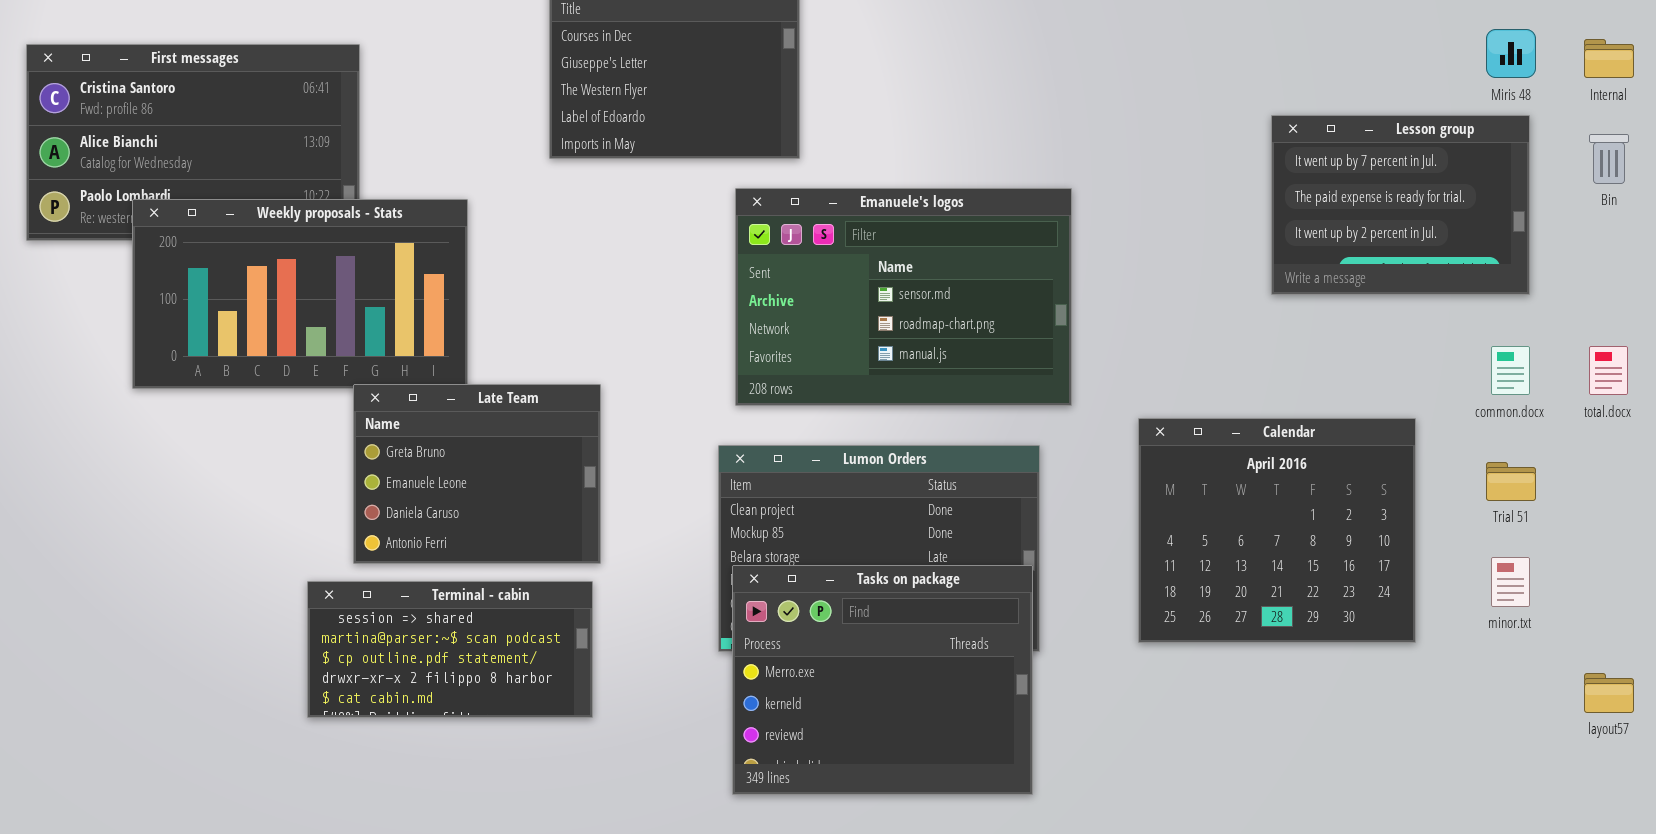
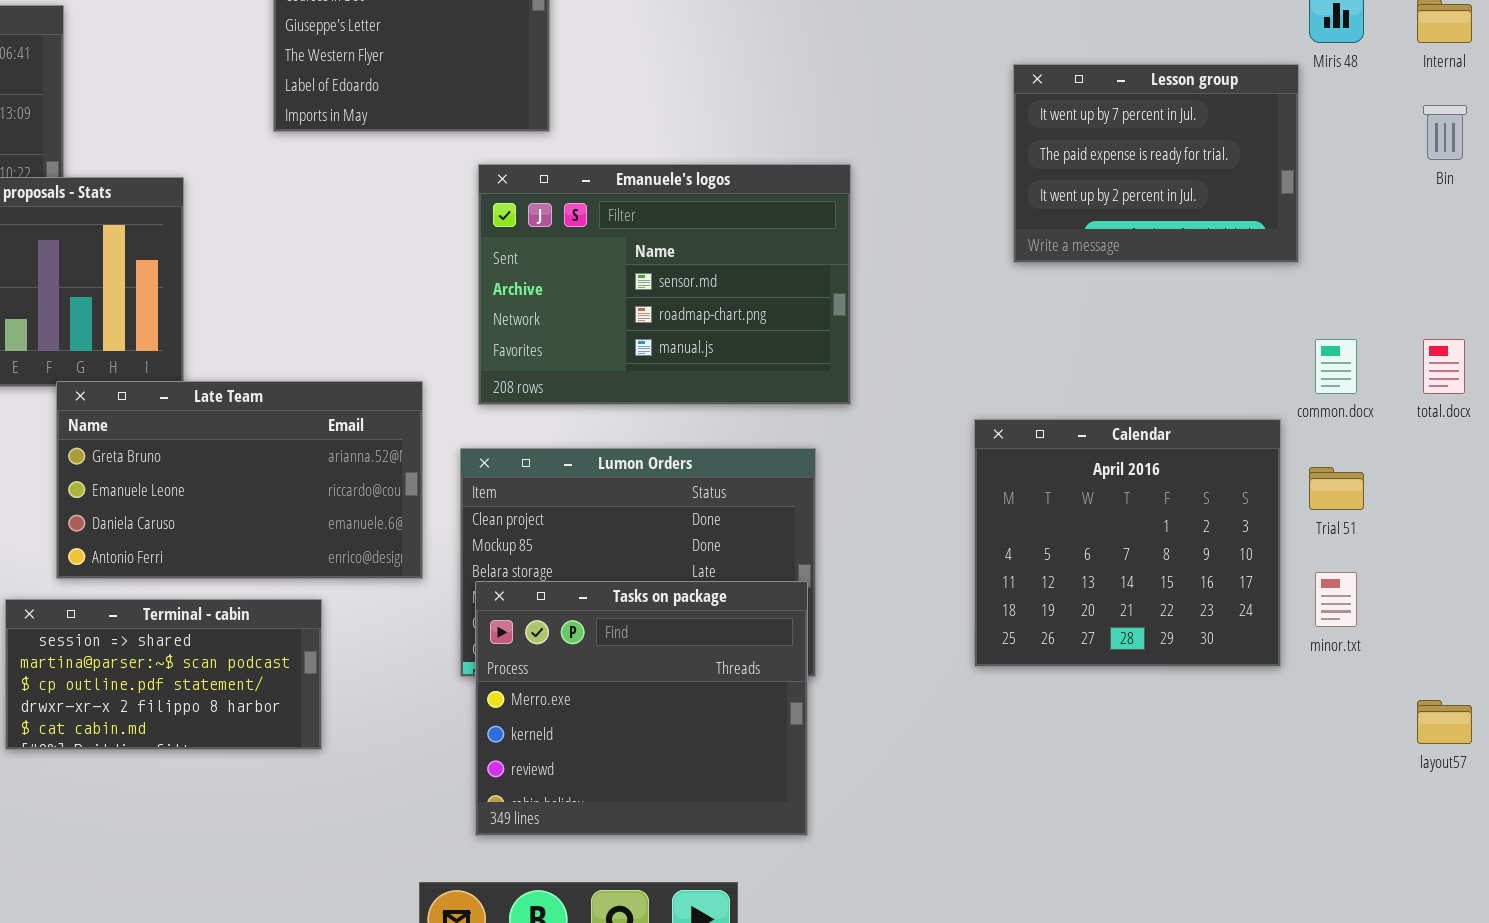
Lesson group: [1271,115,1530,295] -> [1013,64,1299,263], moved
Late Team: [353,384,601,564] -> [56,381,423,579], resized
Calendar: [1138,418,1416,643] -> [974,419,1281,667], moved

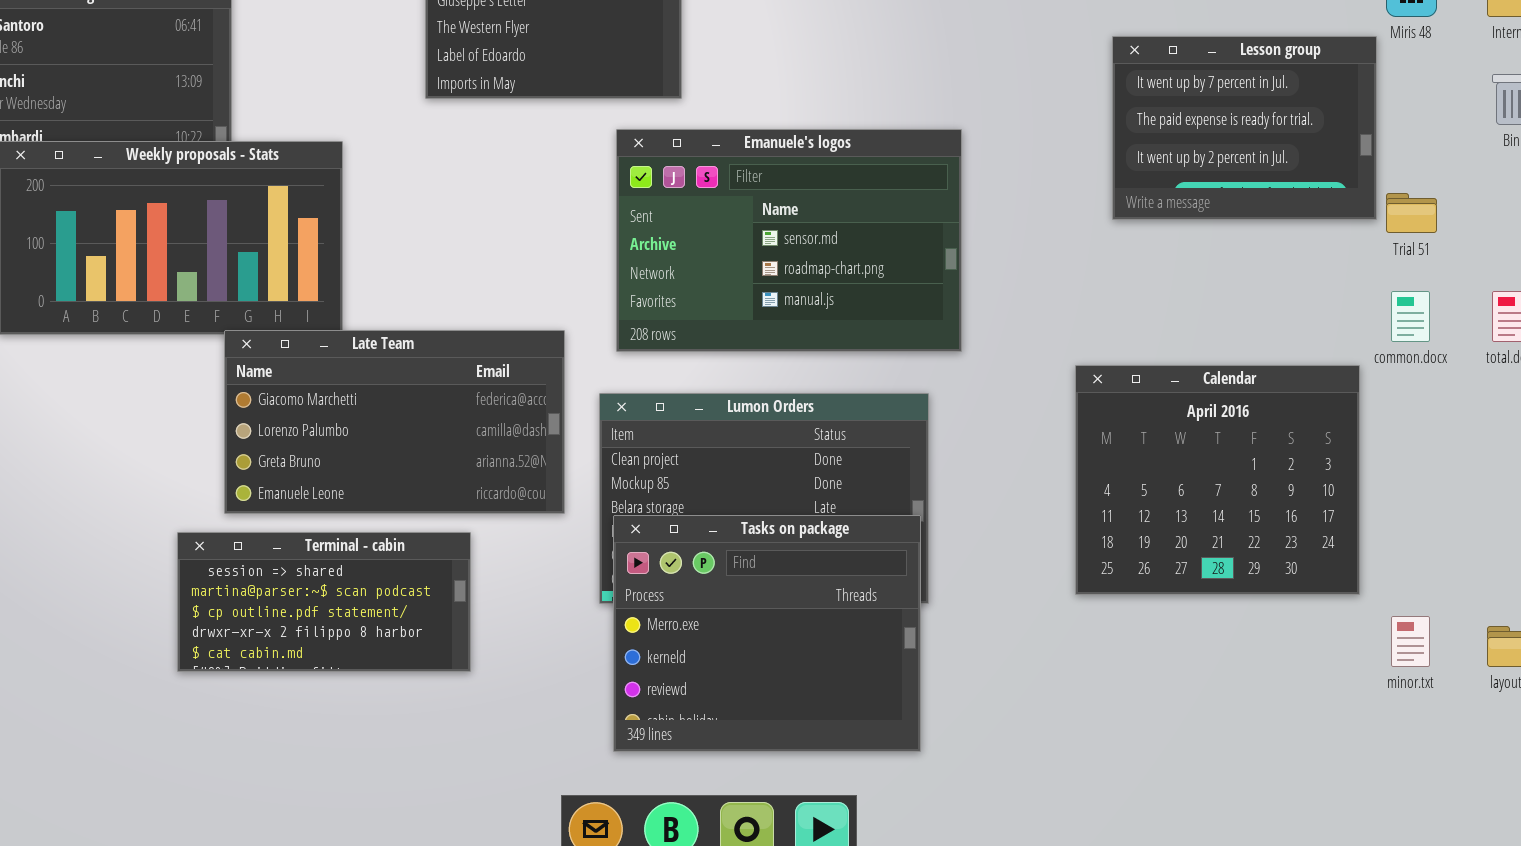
Late Team: [56,381,423,579] -> [224,330,565,514], scrolled up 2 rows
Trial 51: [1309,467,1364,510] -> [1386,193,1437,233], moved
minor.txt: [1315,572,1357,627] -> [1391,616,1430,667], moved

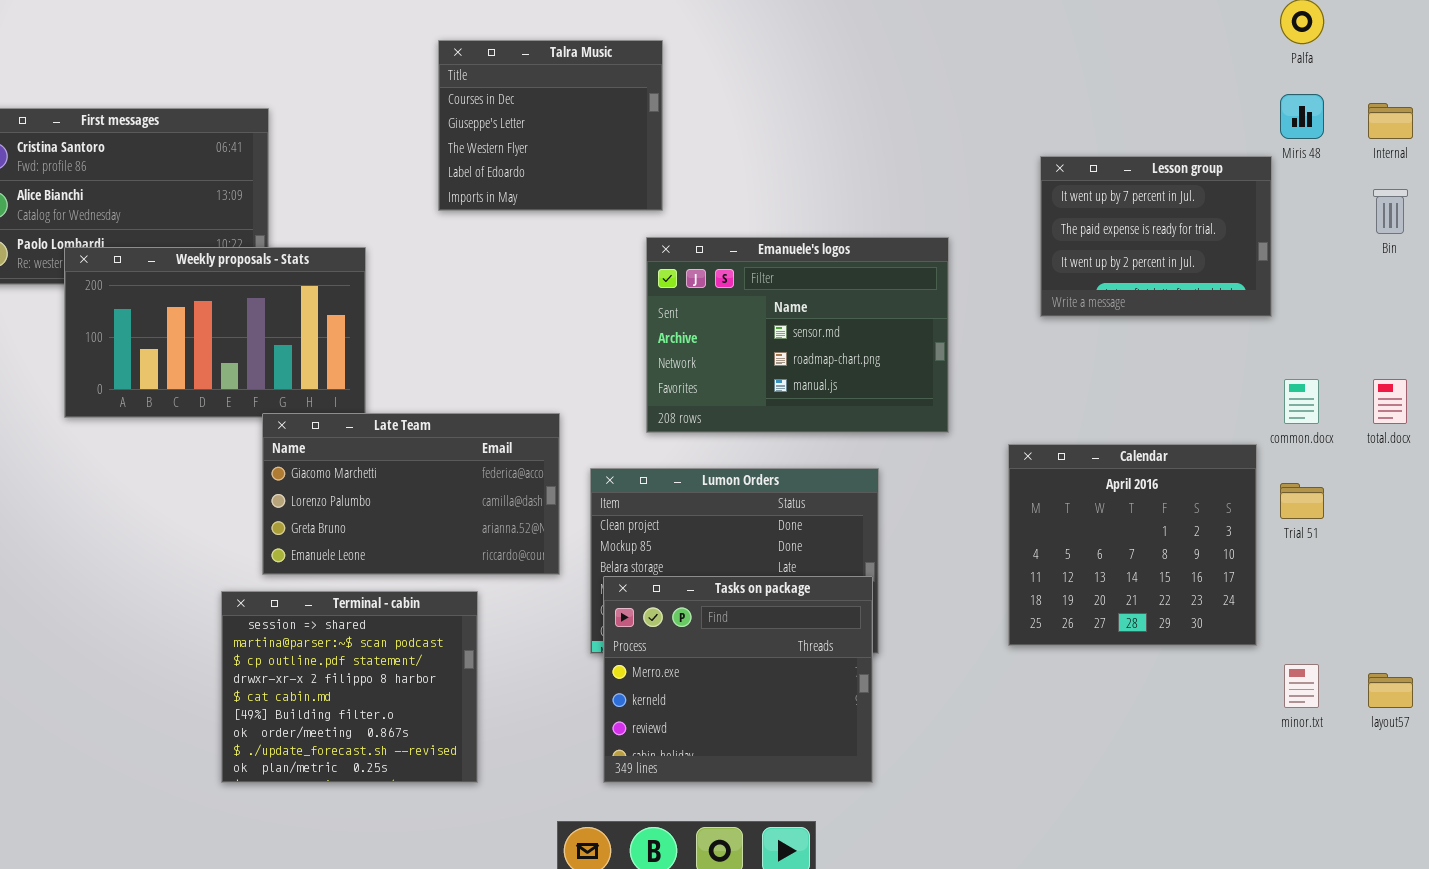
Emanuele's logos: [616,129,962,352] -> [646,237,949,433], moved
Trial 51: [1386,193,1437,233] -> [1280,483,1324,519], moved
Terminal - cabin: [177,532,471,672] -> [221,591,478,783], resized

